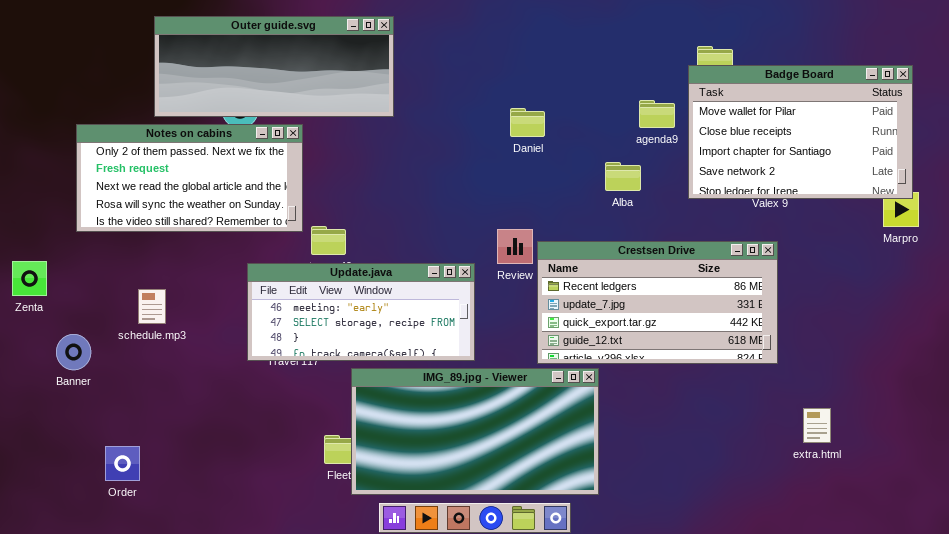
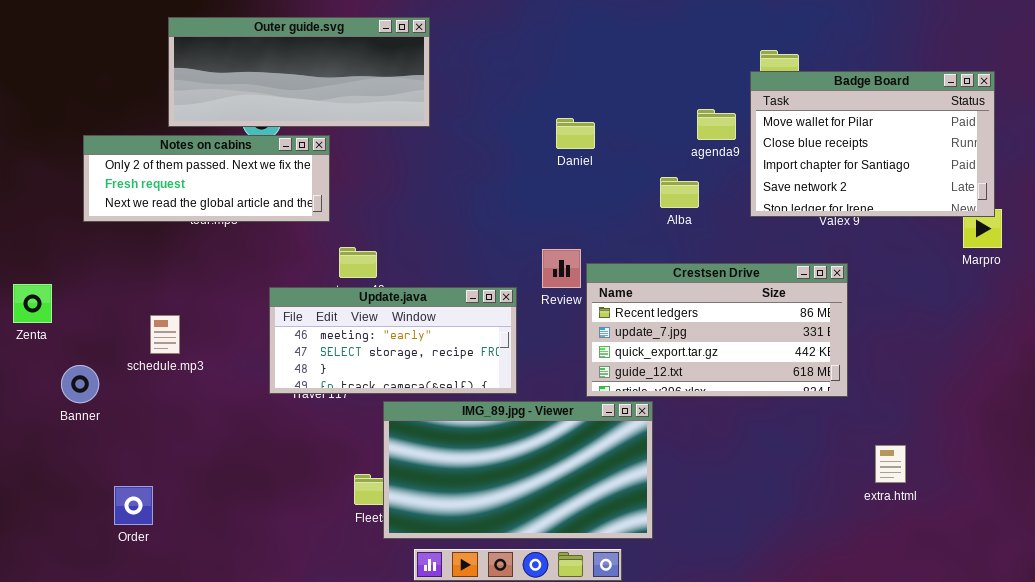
Notes on cabins: [76,124,303,232] -> [83,135,330,222], resized

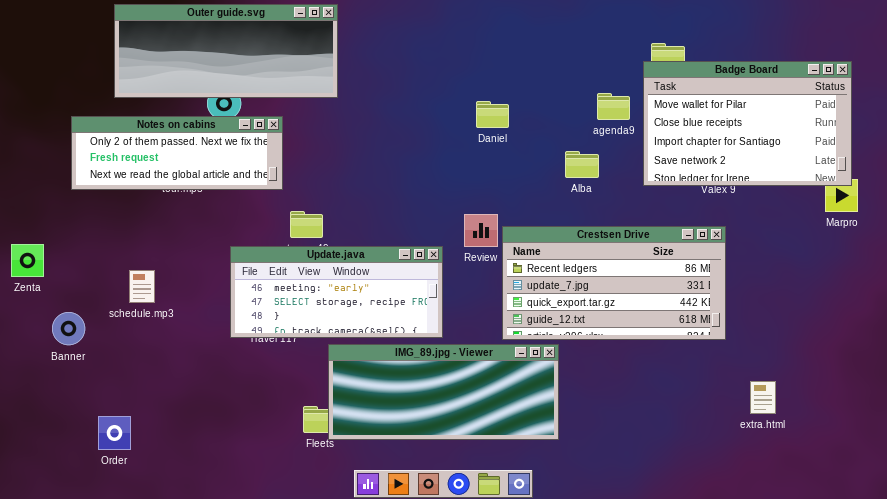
Outer guide.svg: [168,17,430,127] -> [114,4,338,98], moved
IMG_89.jpg - Viewer: [383,401,653,539] -> [328,344,559,440], resized

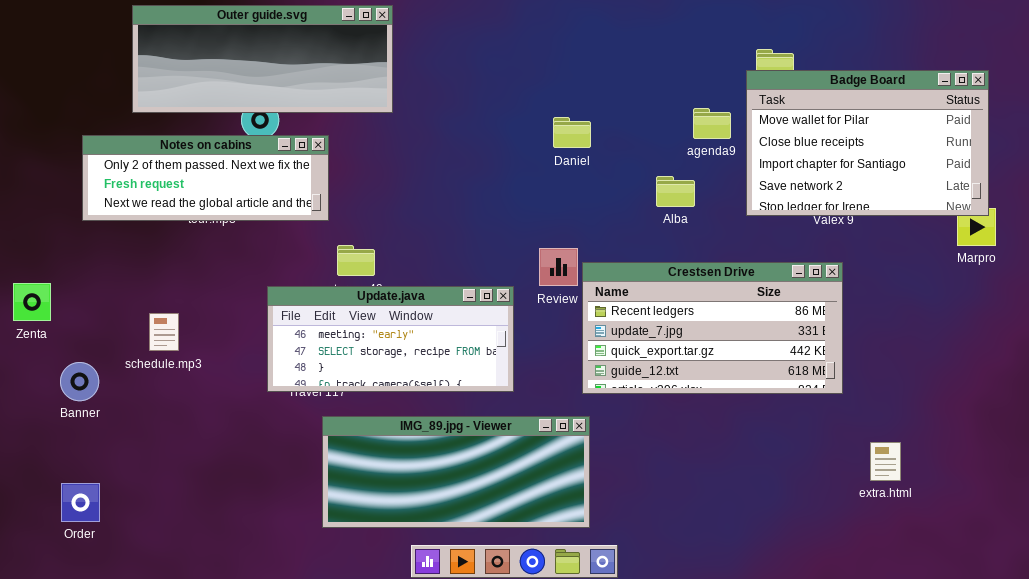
IMG_89.jpg - Viewer: [328,344,559,440] -> [322,416,590,528], moved
Order: [98,416,131,450] -> [61,483,100,522], moved

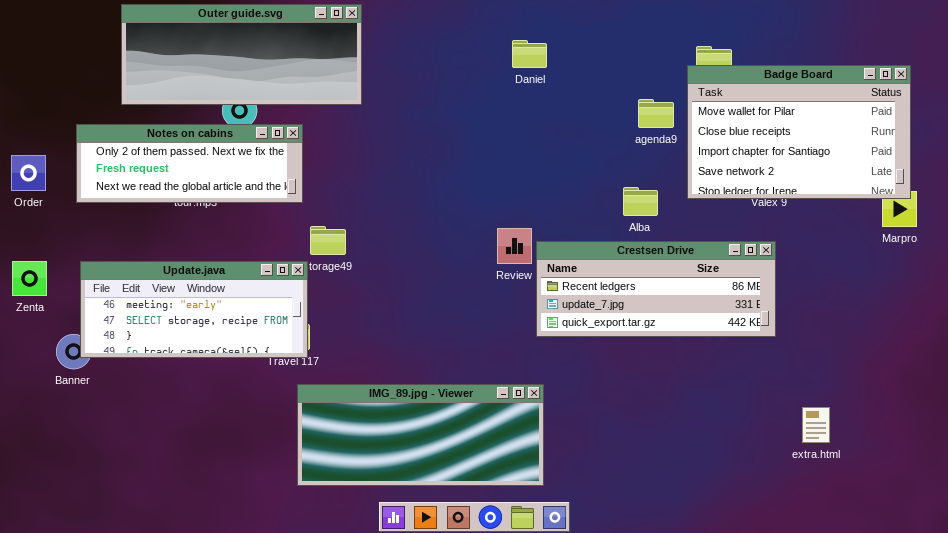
Daniel: [553,117,591,148] -> [512,40,547,68], moved
Alba: [656,176,695,207] -> [623,187,658,216], moved
Crestsen Drive: [582,262,843,394] -> [536,241,776,337], resized
Update.java: [267,286,514,392] -> [80,261,308,358], moved
Order: [61,483,100,522] -> [11,155,46,191], moved

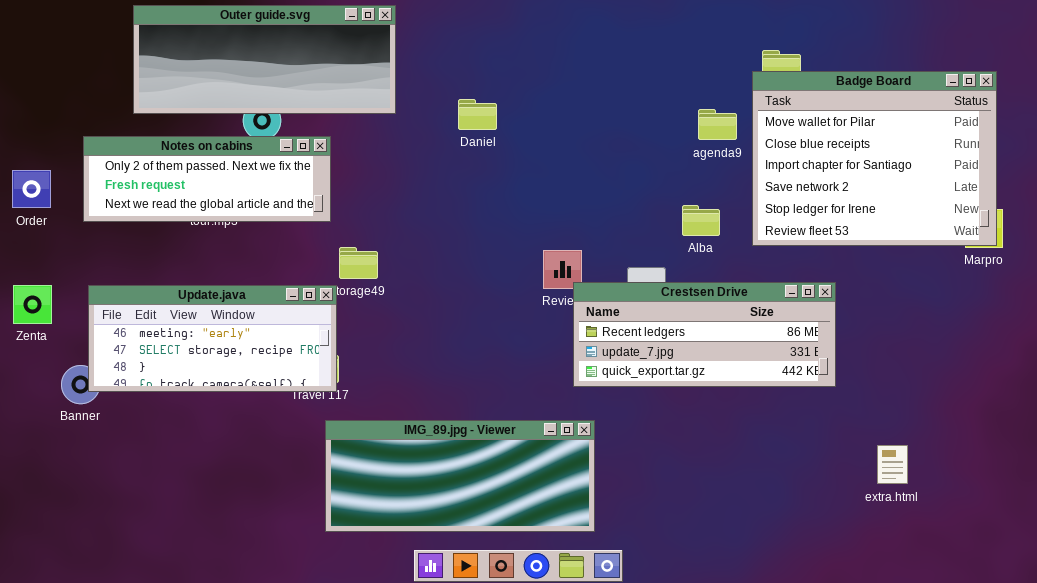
Daniel: [512,40,547,68] -> [458,99,497,130], moved
Badge Board: [687,65,911,199] -> [752,71,997,246], resized
Crestsen Drive: [536,241,776,337] -> [573,282,836,387], moved

